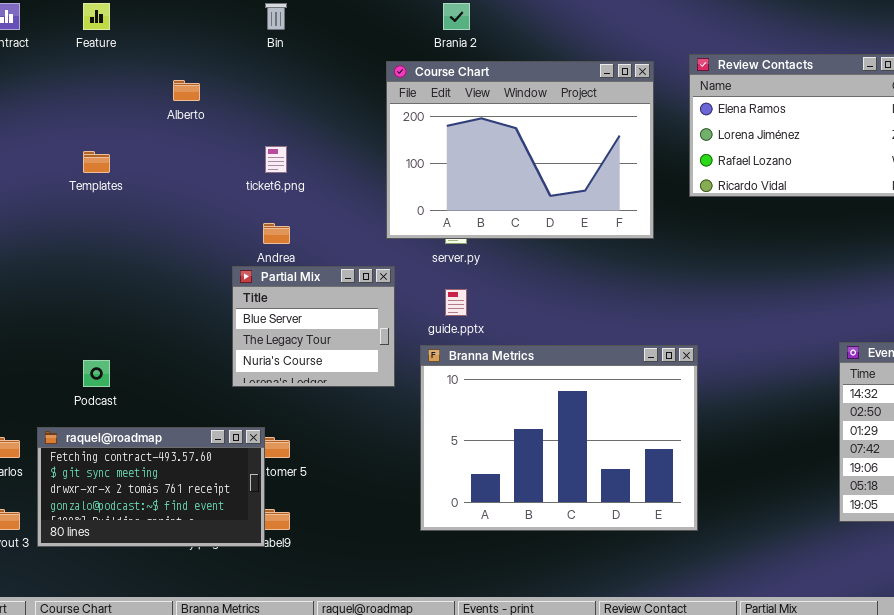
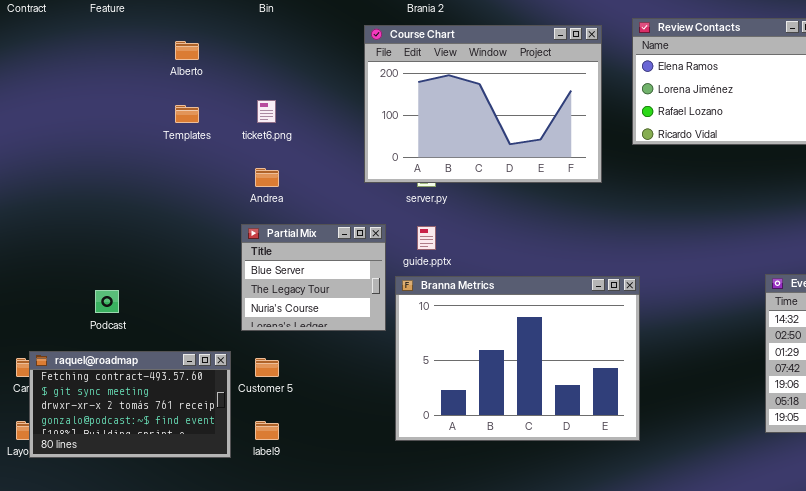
Templates: [83,151,110,173] -> [175,105,199,123], moved
Partial Mix: [232,266,395,387] -> [241,224,386,331], moved
raquel@roadmap: [37,427,265,547] -> [29,351,231,458], moved

